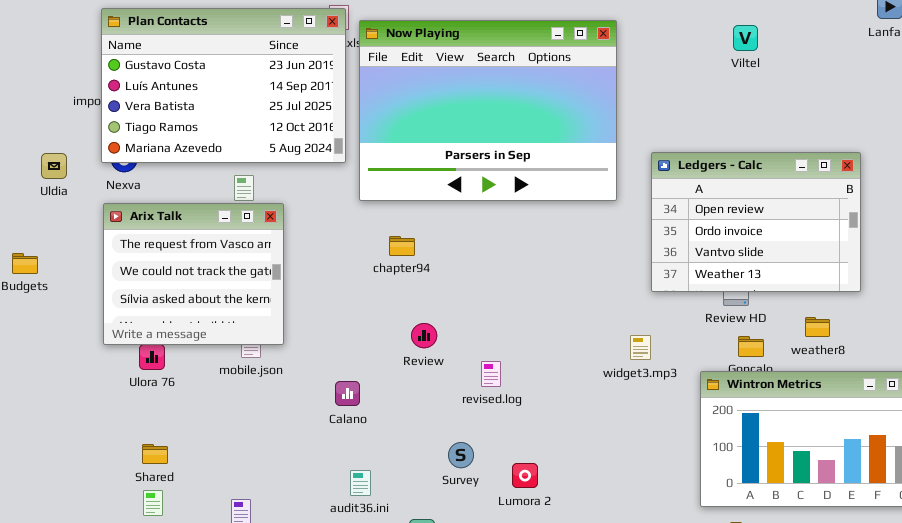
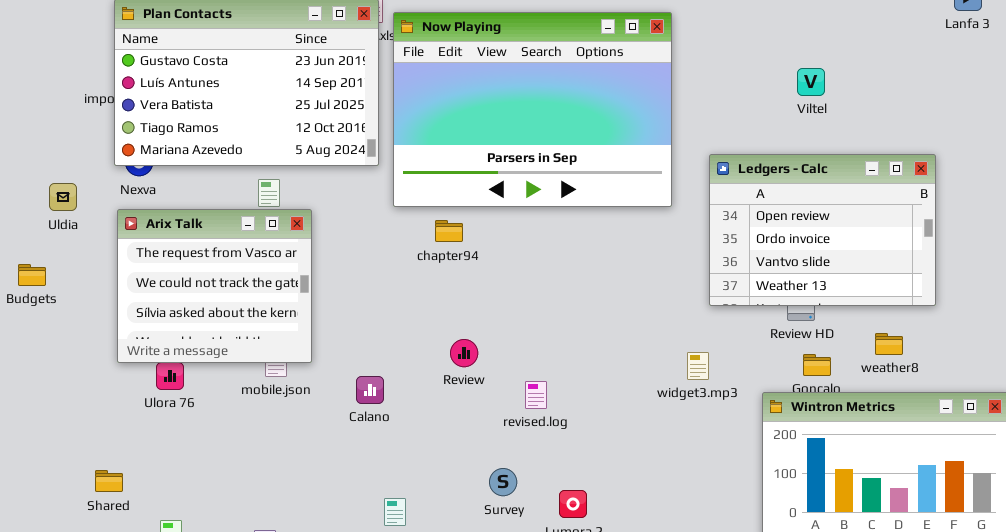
Viltel: [733,25,758,51] -> [797,68,825,96], moved
Uldia: [41,153,67,179] -> [49,183,77,211], moved
chapter94: [389,236,415,256] -> [435,220,463,242], moved
Calano: [335,381,360,406] -> [356,376,384,404], moved
Shared: [142,444,168,464] -> [95,470,123,492], moved

